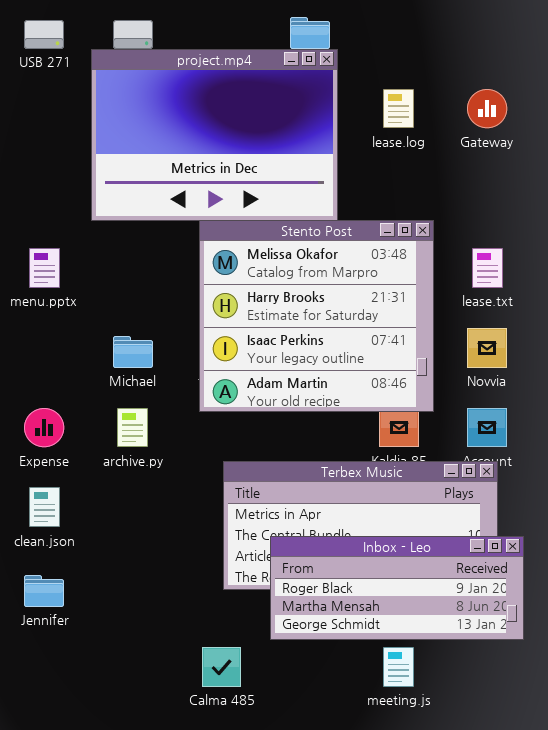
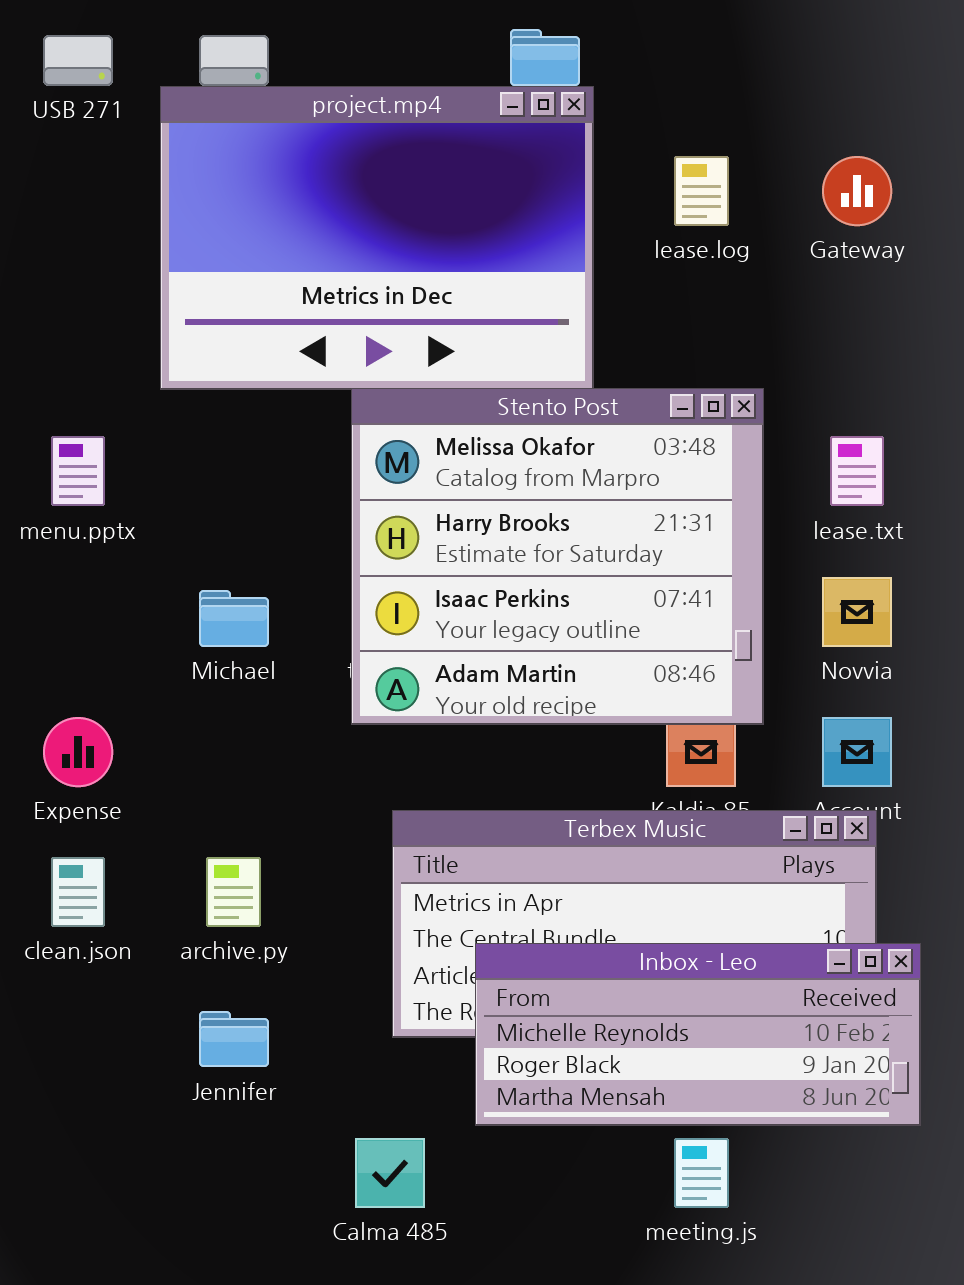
archive.py: [117,408,148,447] -> [206,857,261,927], moved
Inbox - Leo: [270,536,524,640] -> [475,943,921,1126], scrolled up 1 row
Jennifer: [24,575,64,607] -> [199,1011,269,1067], moved

